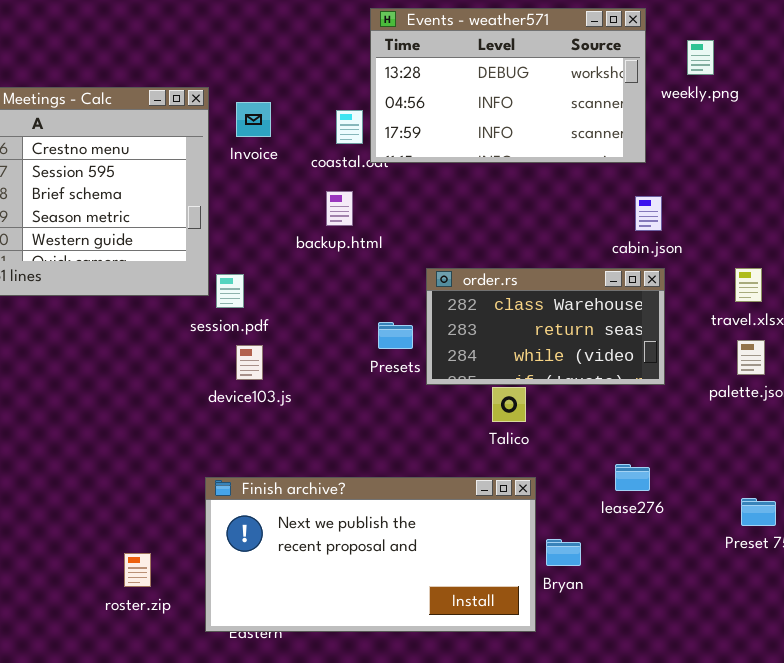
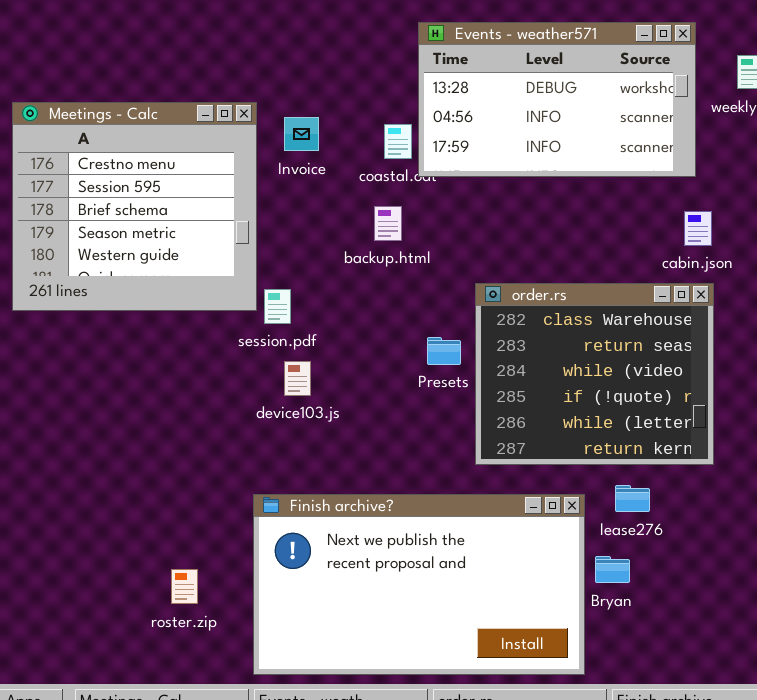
order.rs: [426,268,665,385] -> [475,283,714,465], resized
lease276: [615,464,650,491] -> [615,485,650,512], moved
Finish archive?: [205,477,536,632] -> [253,494,585,675], resized

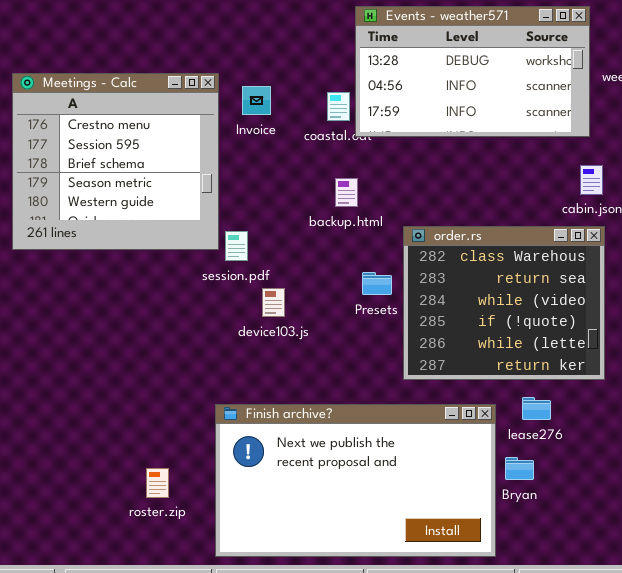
backup.html: [374,206,402,241] -> [335,178,358,207], moved
device103.js: [284,361,311,396] -> [262,288,285,317], moved

